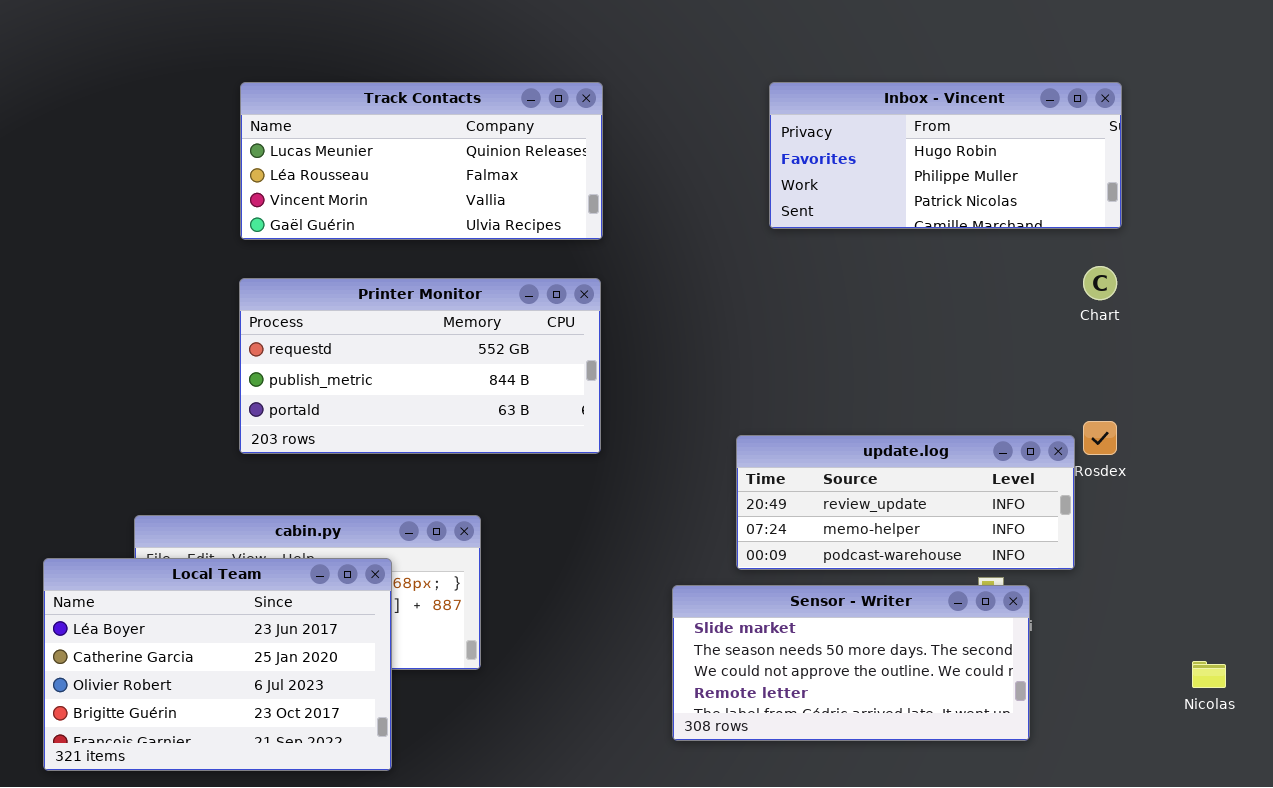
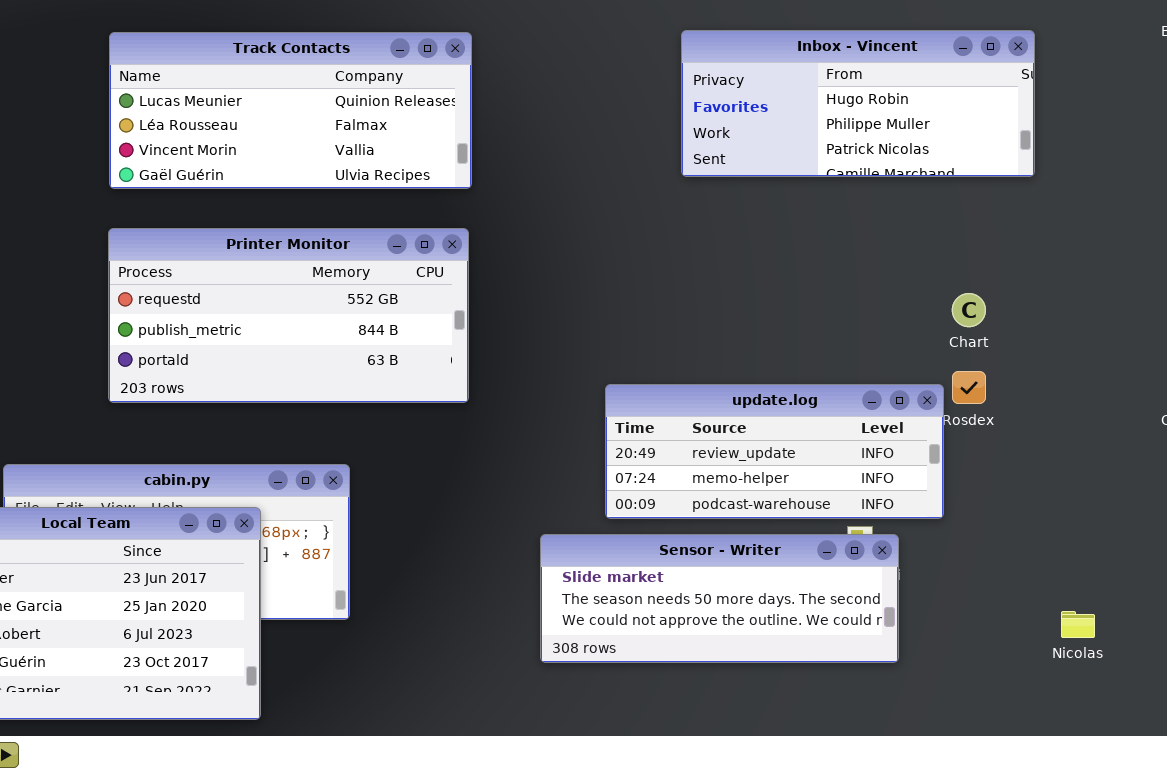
Inbox - Vincent: [769,82,1122,229] -> [681,30,1035,177], moved
Chart: [1083,266,1117,300] -> [952,293,986,327], moved
Sensor - Writer: [672,585,1030,741] -> [540,534,899,663], resized

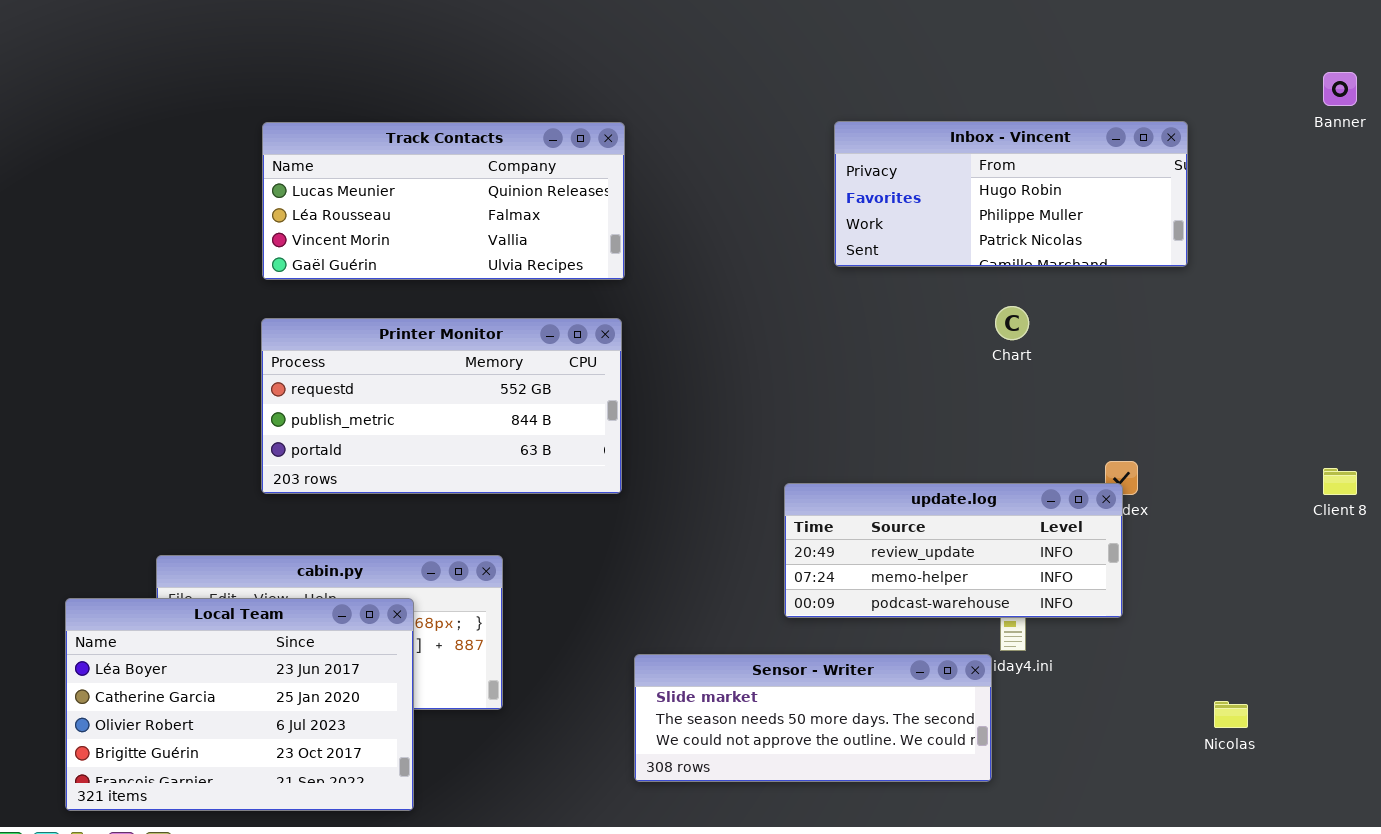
Chart: [952,293,986,327] -> [995,306,1029,340], moved
update.log: [605,384,944,519] -> [784,483,1123,618], moved
Sensor - Writer: [540,534,899,663] -> [634,654,992,782], moved

